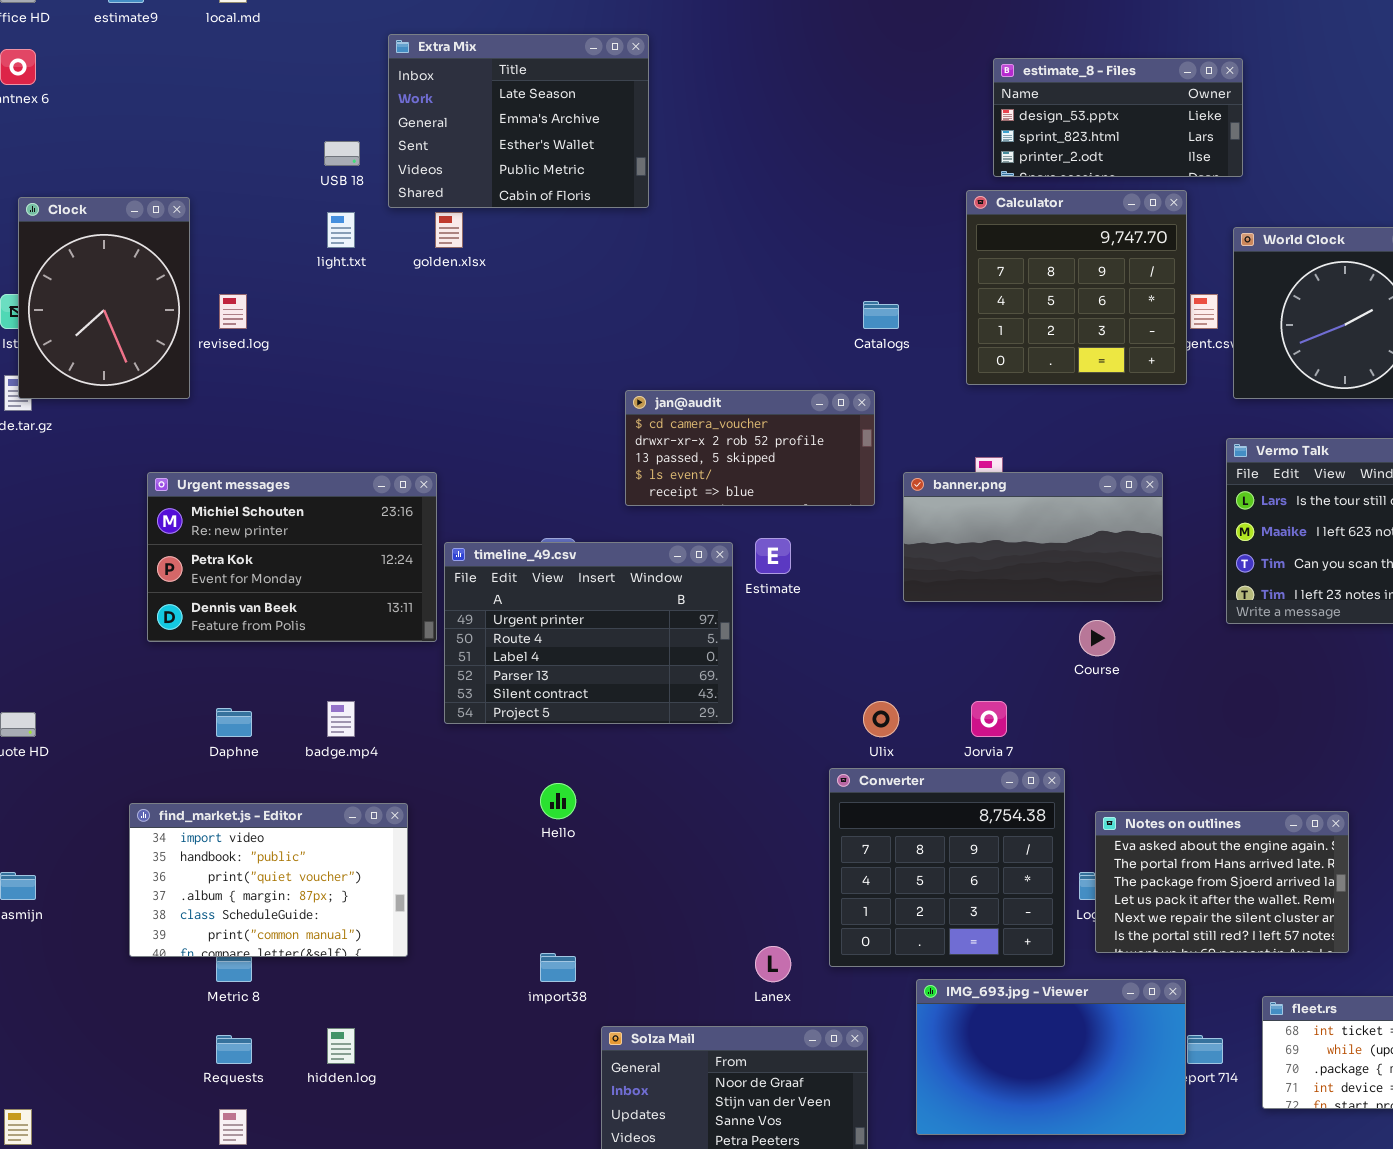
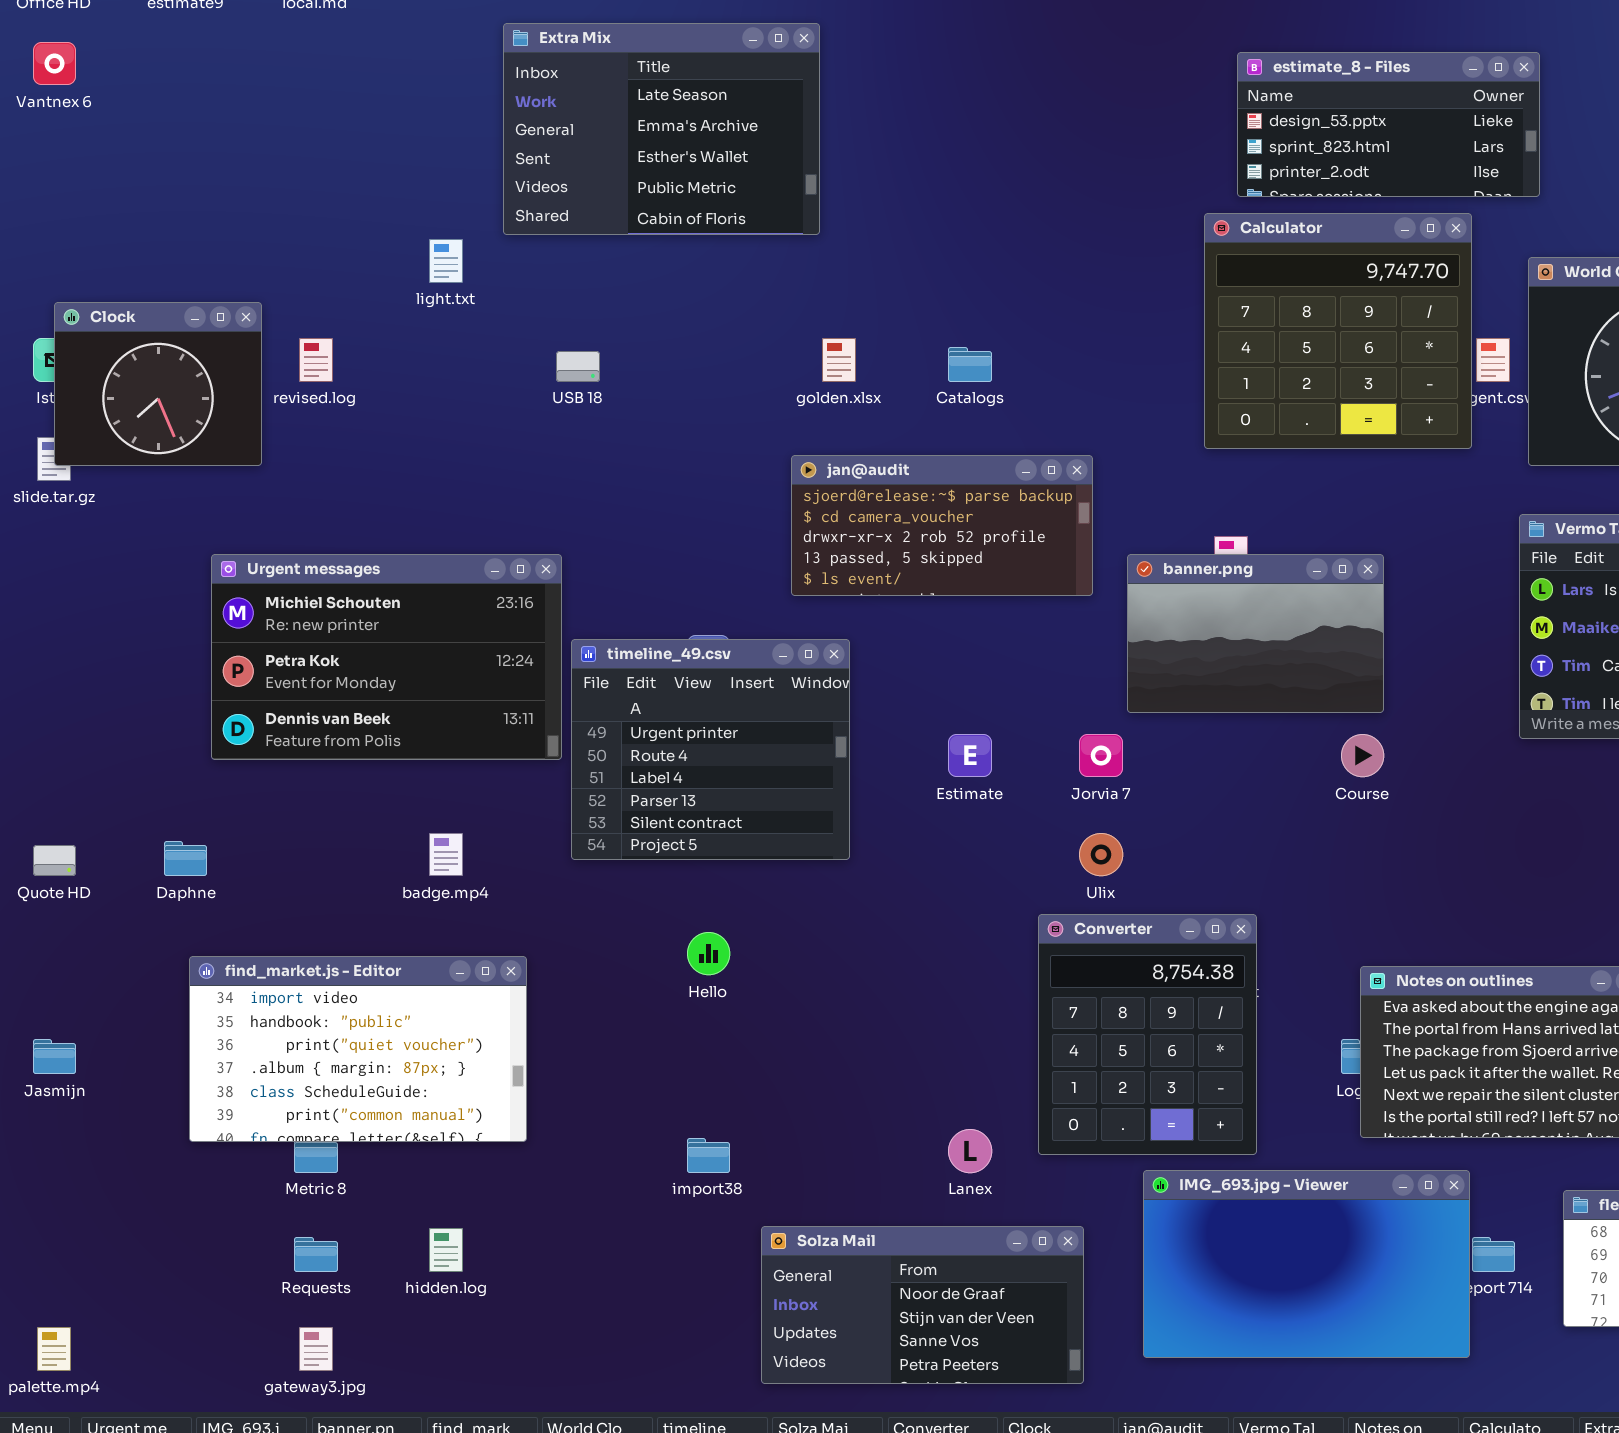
USB 18: [324,141,360,166] -> [556,351,600,382], moved
Clock: [18,197,190,399] -> [54,302,262,466], resized
golden.xlsx: [435,212,463,248] -> [822,338,856,382], moved
Catalogs: [863,301,899,329] -> [948,347,992,382], moved
jan@audit: [625,390,875,506] -> [791,455,1093,596], scrolled up 1 row
banner.png: [903,472,1163,602] -> [1127,554,1384,713], resized
Estimate: [755,538,791,574] -> [948,734,992,777], moved
timeline_49.csv: [444,542,733,724] -> [571,639,850,860], resized
Jorvia 7: [971,701,1007,737] -> [1079,734,1123,777], moved
Daphne: [216,708,252,737] -> [164,841,207,876], moved
Converter: [829,768,1065,967] -> [1038,914,1257,1155], resized

